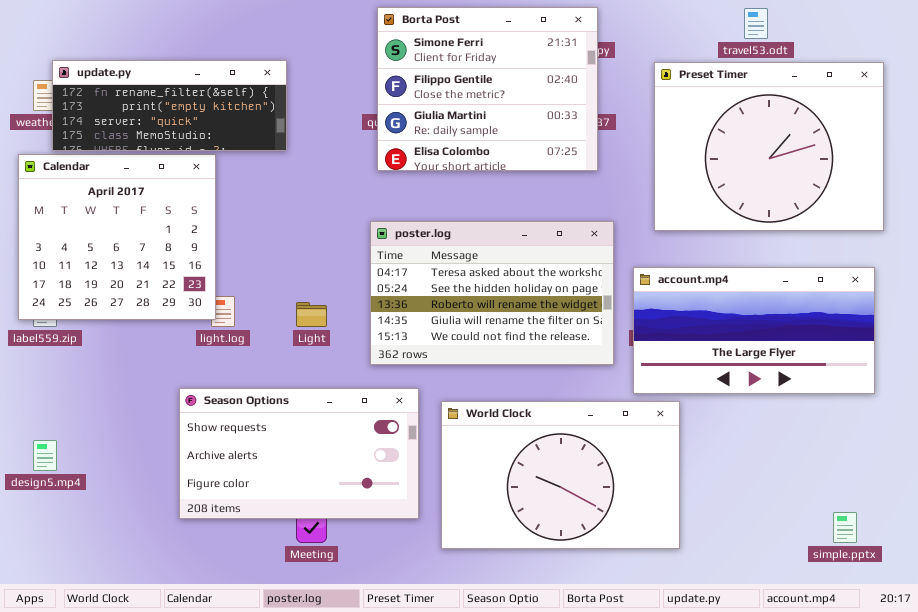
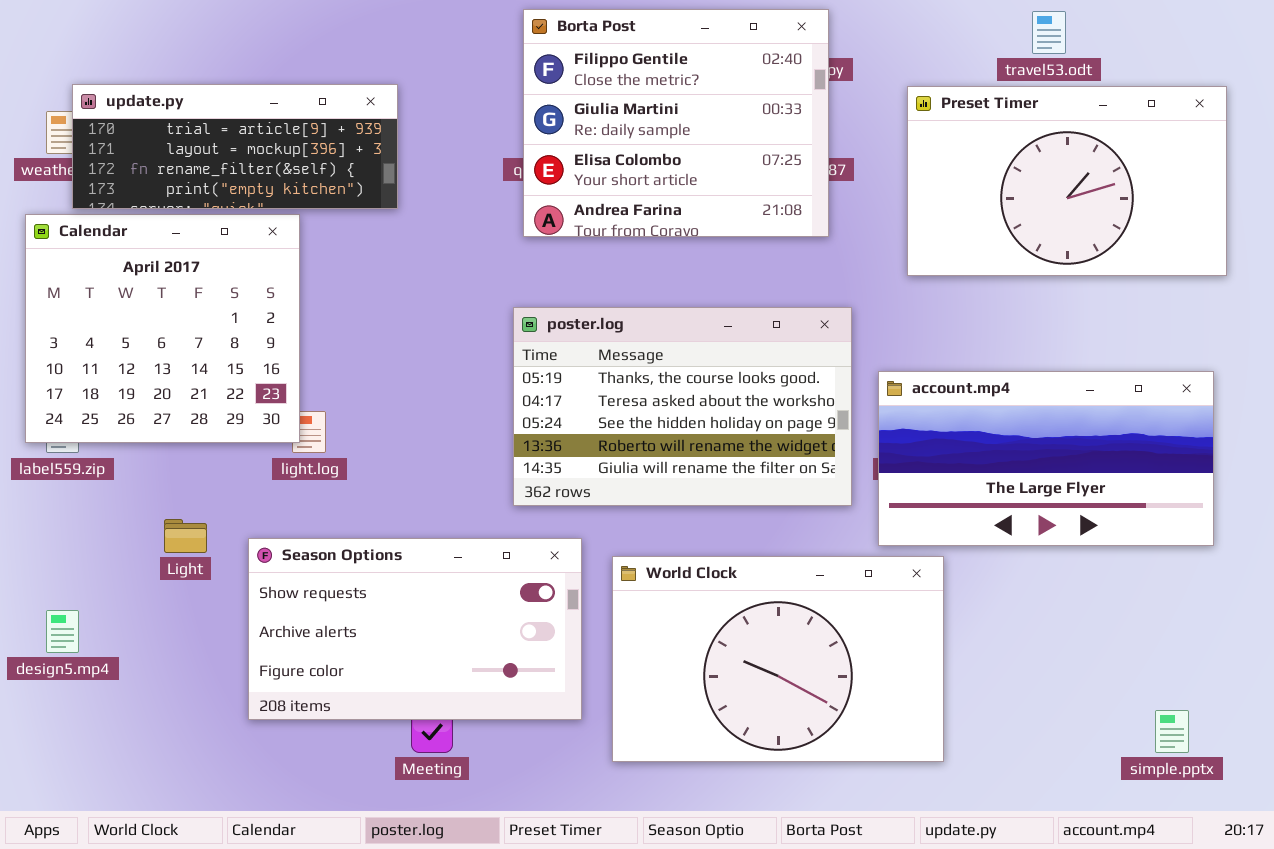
Borta Post: [377,7,598,171] -> [523,9,829,237], scrolled down 1 row
update.py: [52,60,287,151] -> [72,84,398,209], scrolled up 2 rows
Preset Timer: [654,62,884,231] -> [907,86,1227,276], resized
poster.log: [370,221,614,365] -> [513,307,852,506], scrolled up 1 row
Light: [296,302,327,327] -> [164,519,207,553], moved

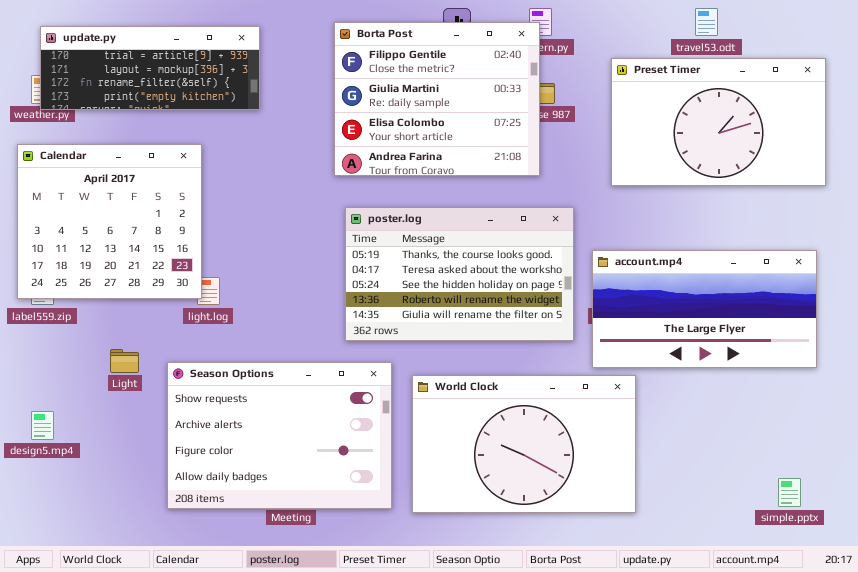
Borta Post: [523,9,829,237] -> [334,22,540,176], moved
update.py: [72,84,398,209] -> [40,26,260,110], moved
Season Options: [248,538,582,720] -> [167,362,392,509], resized

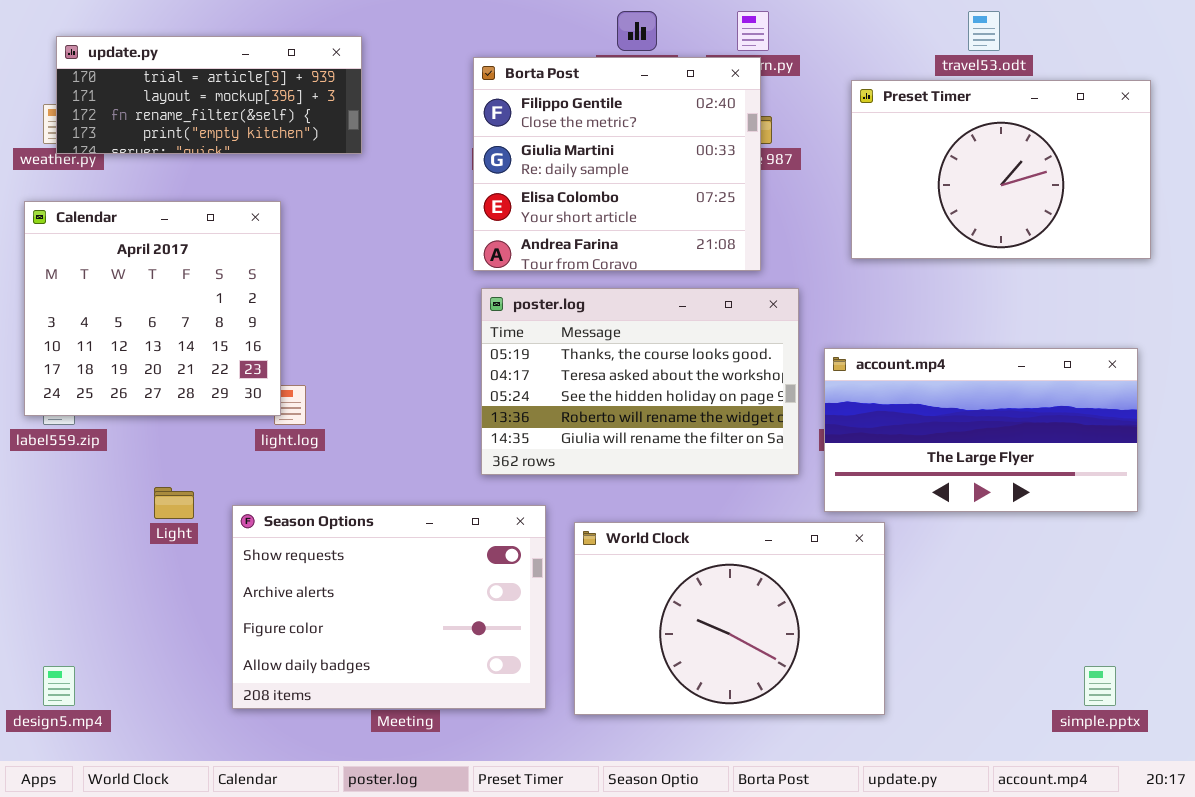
Borta Post: [334,22,540,176] -> [473,57,761,271], moved
design5.mp4: [31,411,54,440] -> [43,666,75,706], moved

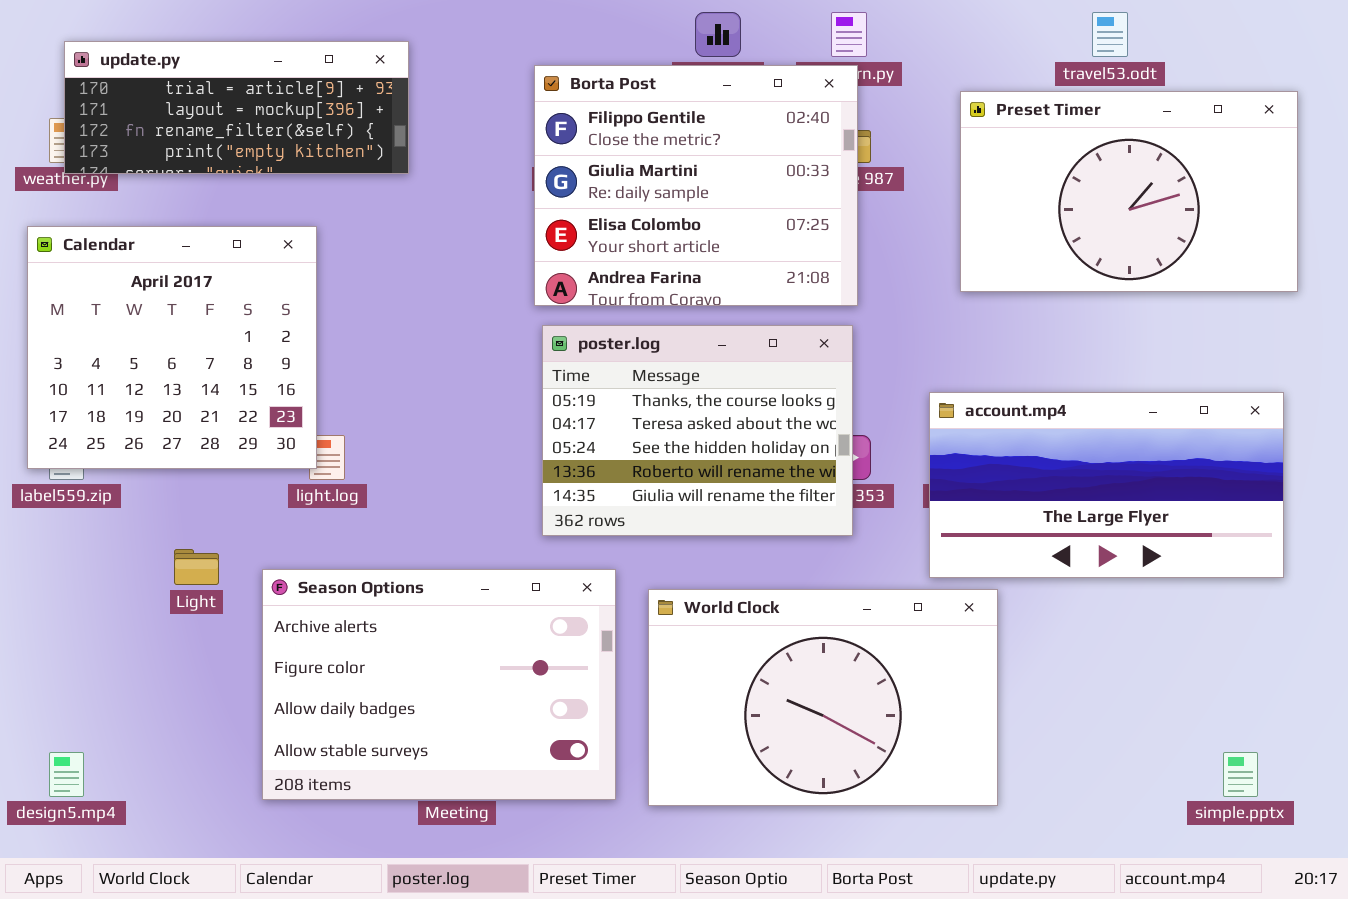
poster.log: [481,288,799,475] -> [542,325,853,536], resized
Season Options: [232,505,546,709] -> [262,569,616,800], scrolled down 1 row

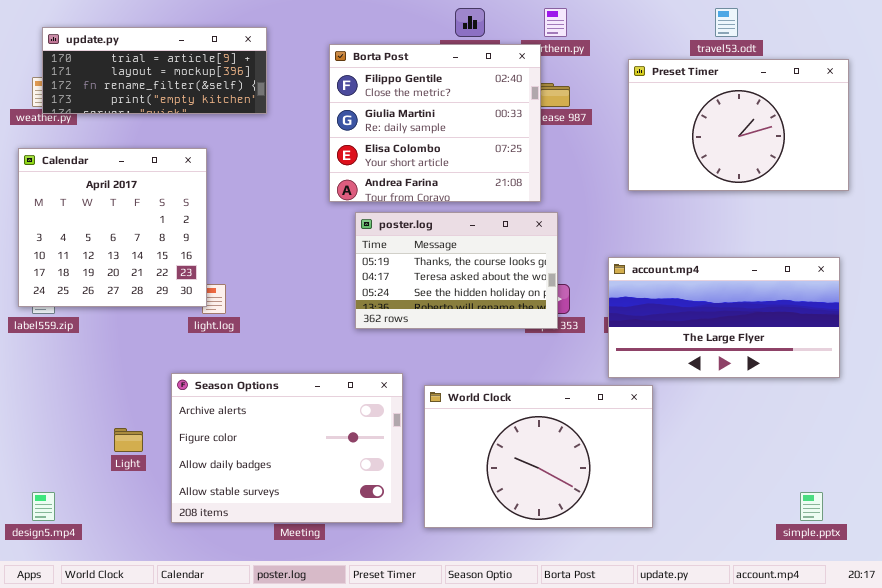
Borta Post: [534,65,858,306] -> [329,44,541,202], moved
poster.log: [542,325,853,536] -> [355,212,558,329], resized
Light: [174,549,219,585] -> [114,428,143,452], moved

